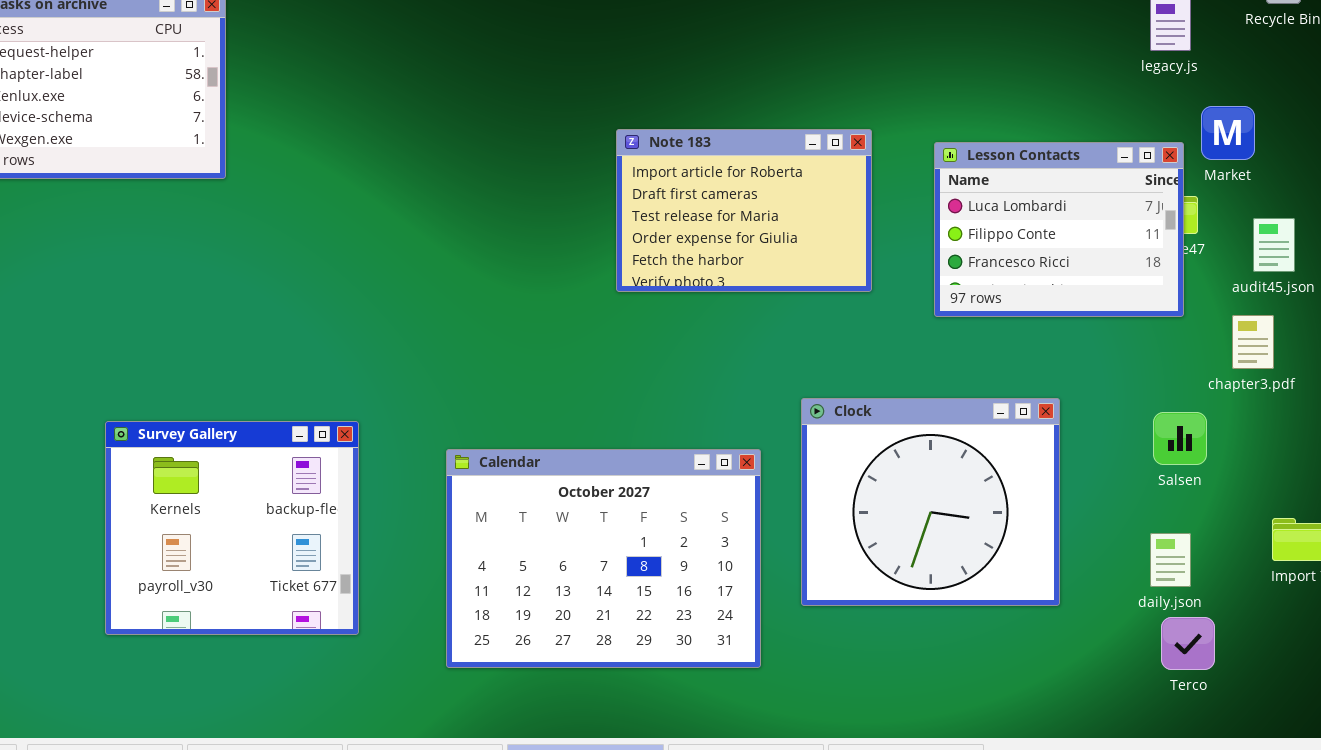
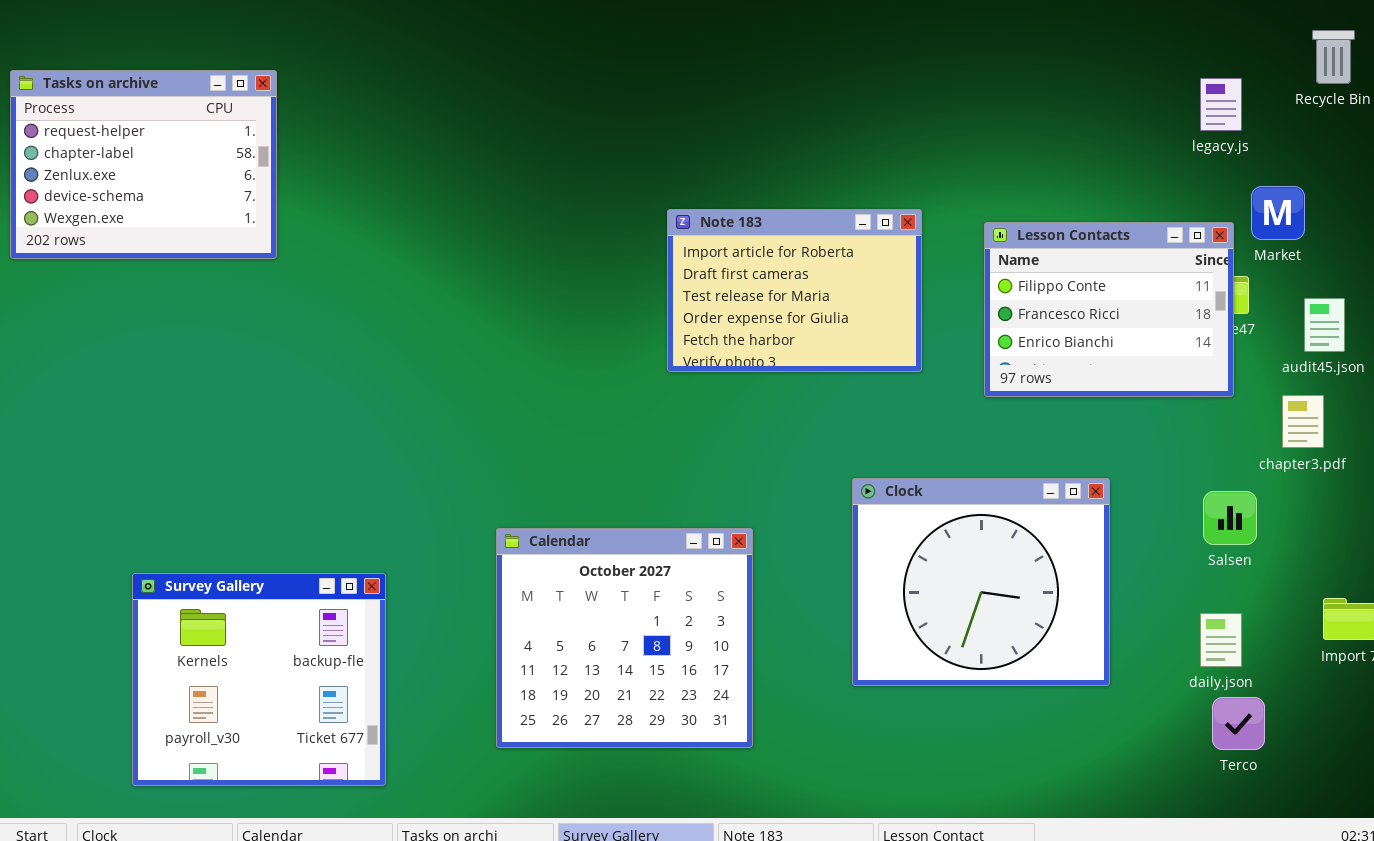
Lesson Contacts: [934,142,1184,317] -> [984,222,1234,397], scrolled down 1 row
Survey Gallery: [105,421,359,635] -> [132,573,386,786], moved
Calendar: [446,449,761,668] -> [496,528,753,748], resized

